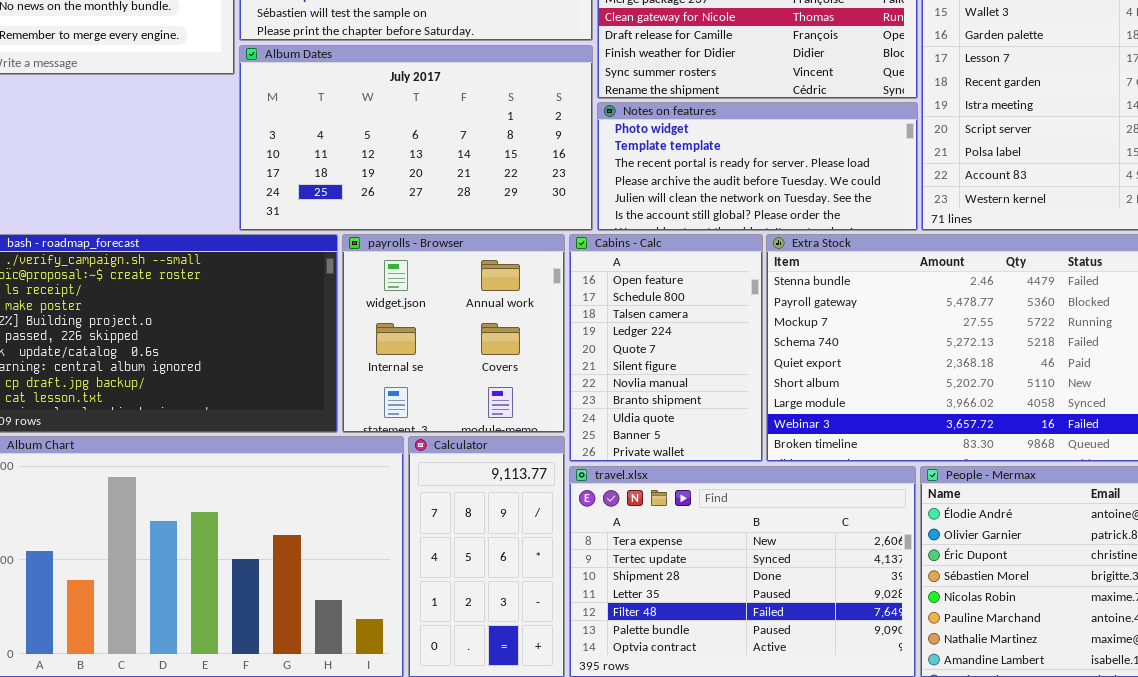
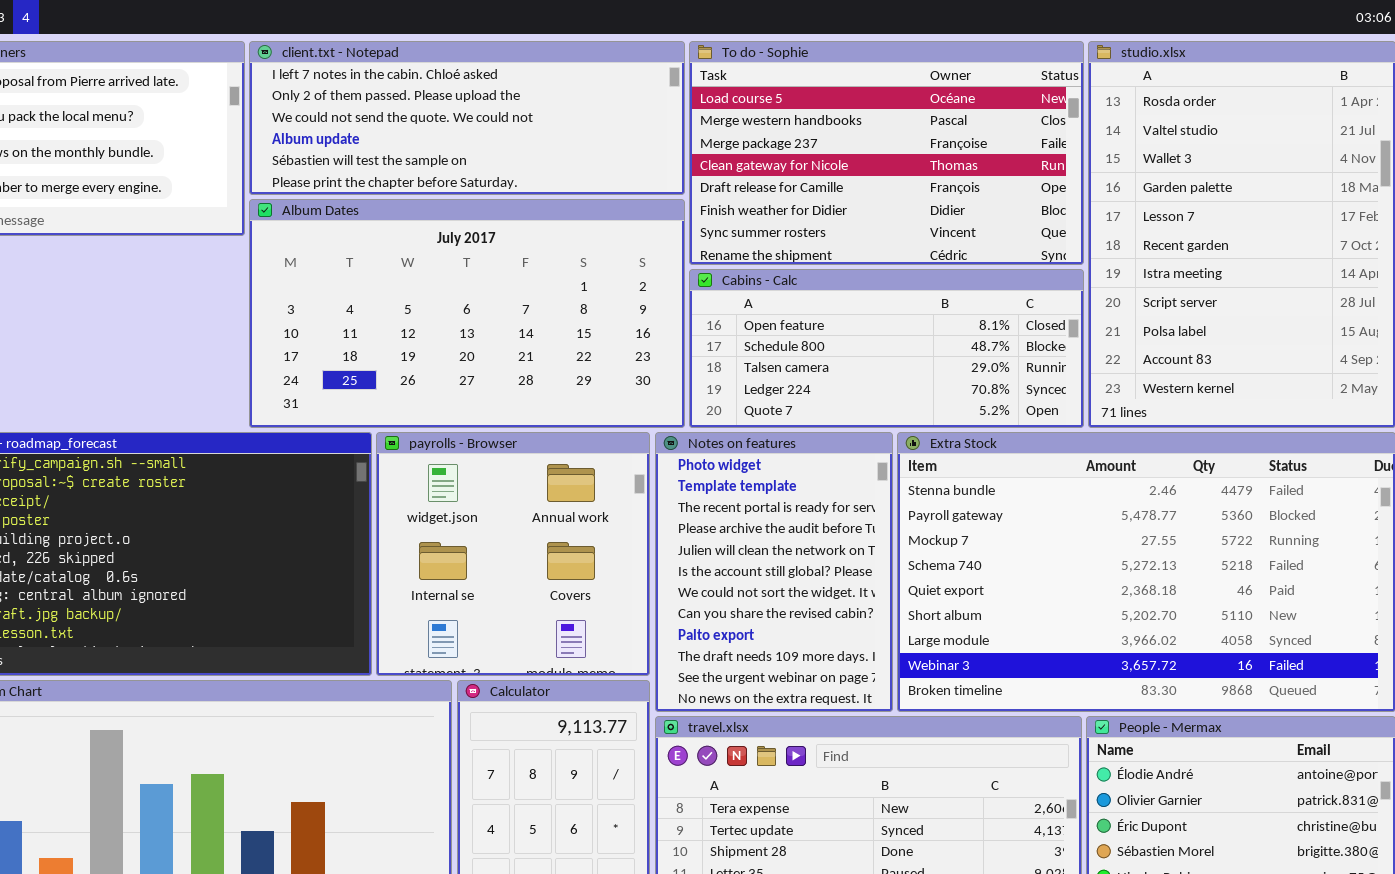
Notes on features: [597,102,918,231] -> [655,432,893,712], moved, resized
Cabins - Calc: [569,234,763,462] -> [689,269,1084,428], moved, resized

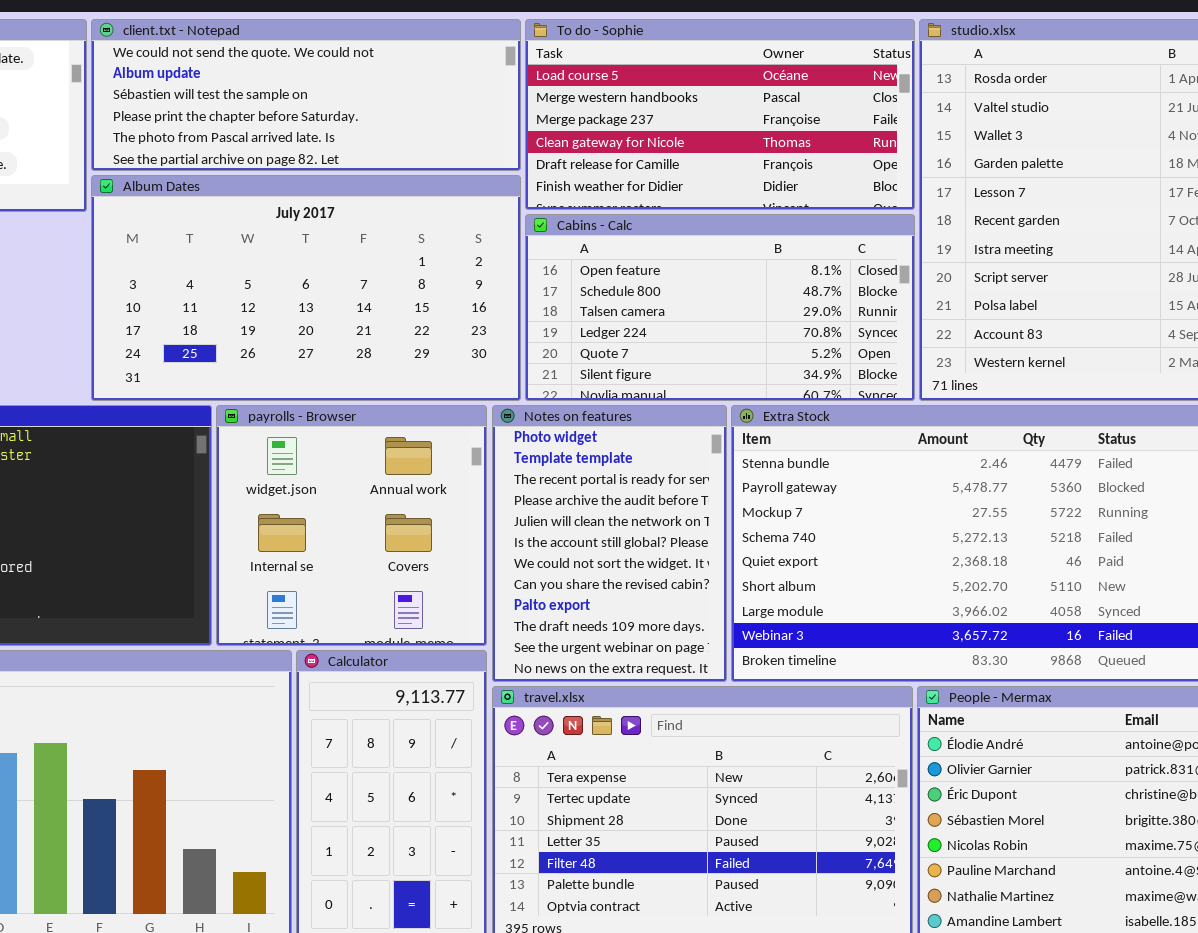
client.txt - Notepad: [249,41,685,195] -> [91,19,521,171], scrolled down 2 rows
To do - Sophie: [689,41,1084,265] -> [525,19,915,210], resized
Cabins - Calc: [689,269,1084,428] -> [525,214,915,401], resized

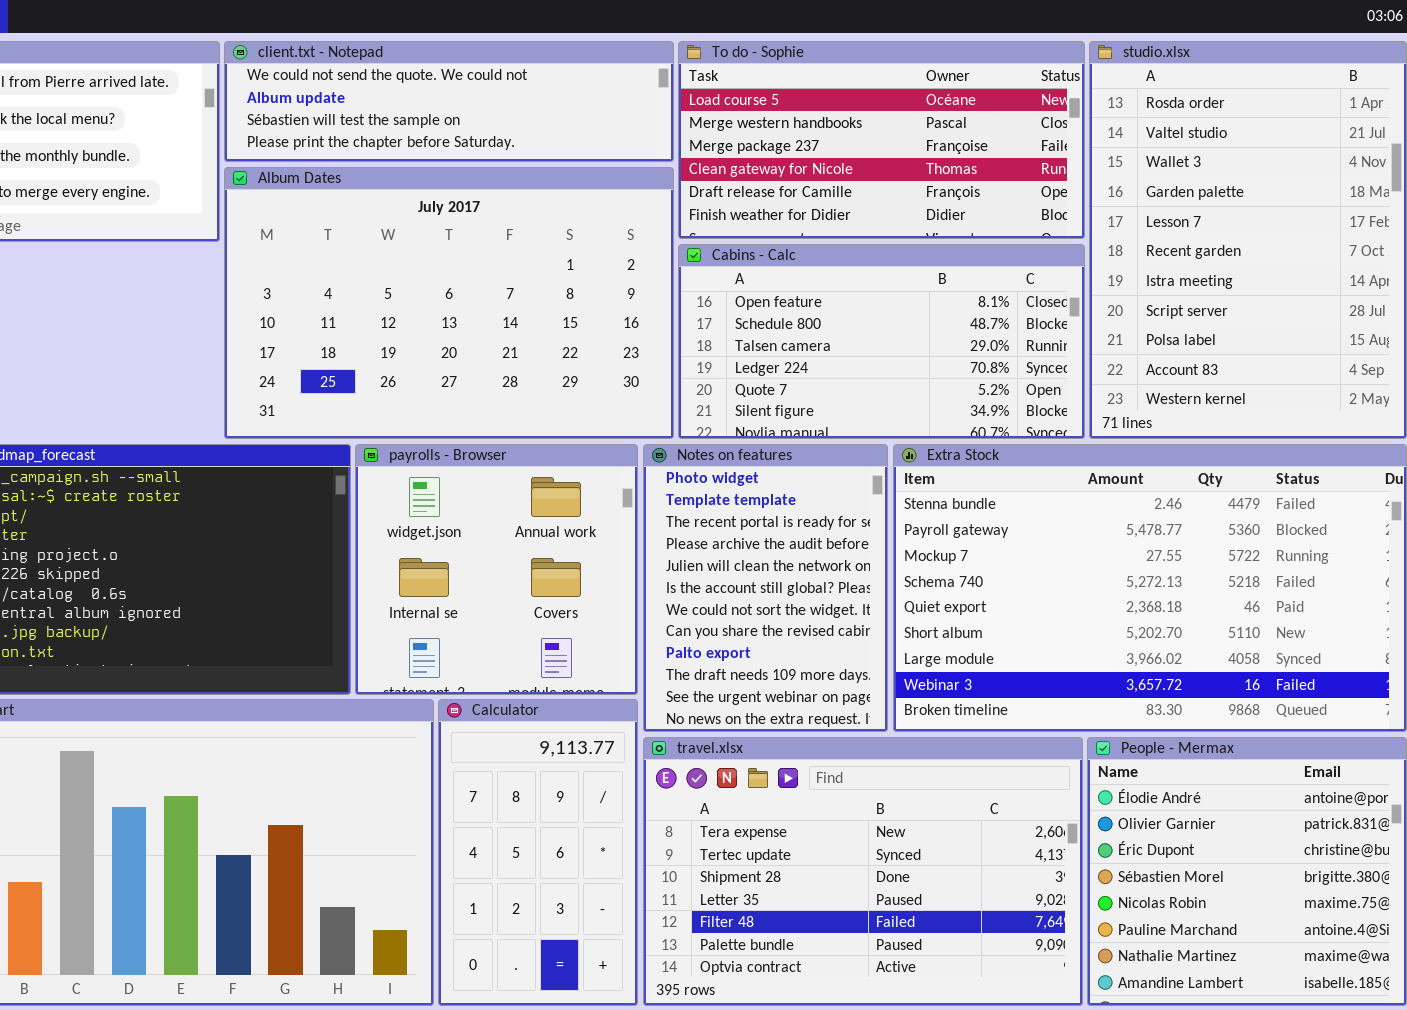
client.txt - Notepad: [91,19,521,171] -> [224,41,674,162], resized
Album Dates: [91,175,521,401] -> [224,167,674,439], resized

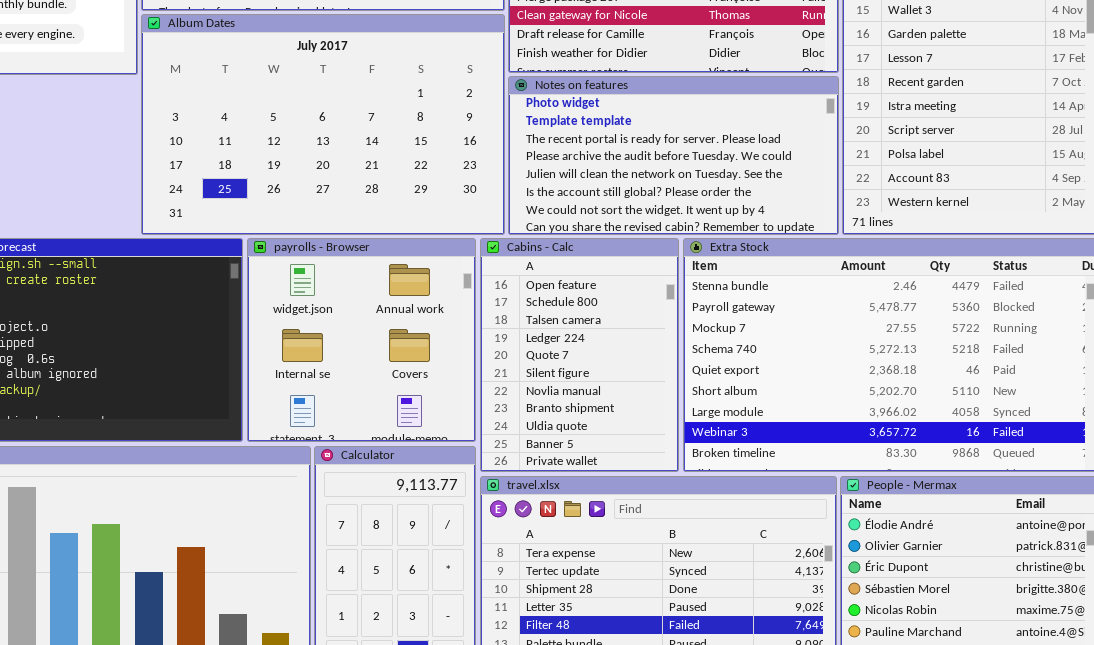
Cabins - Calc: [678,244,1085,439] -> [480,238,679,472], moved, resized
Notes on features: [643,444,888,732] -> [508,76,839,235], moved, resized

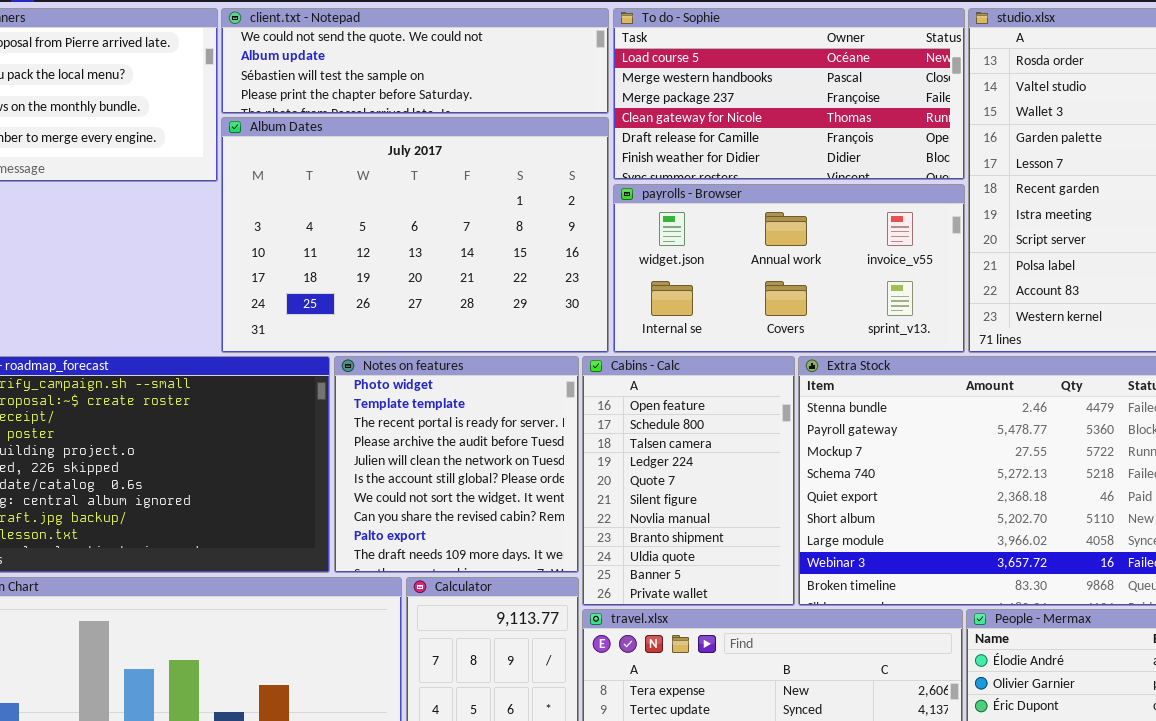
Notes on features: [508,76,839,235] -> [334,356,579,573], moved, resized
payrolls - Browser: [247,238,476,442] -> [613,184,965,353], moved, resized

